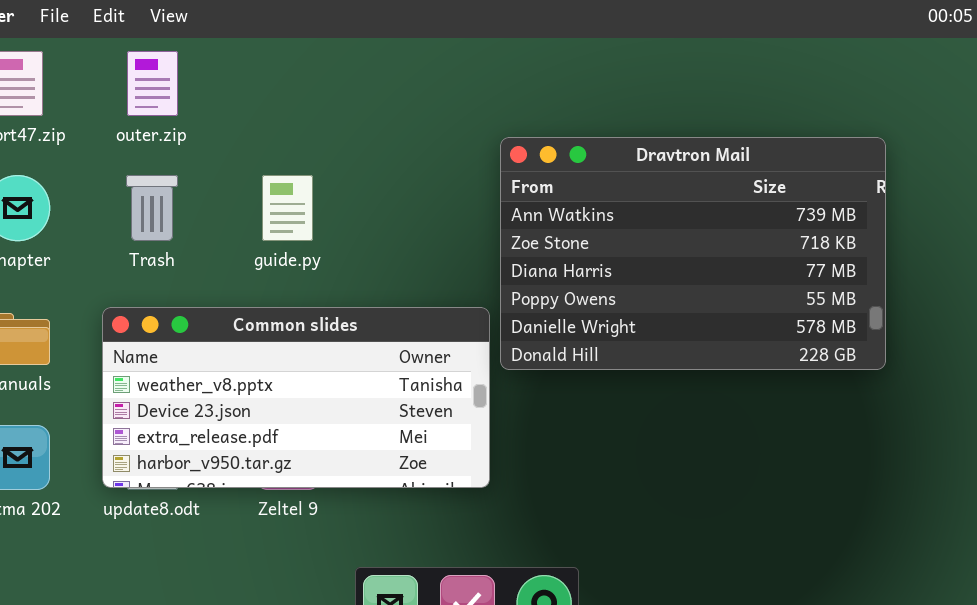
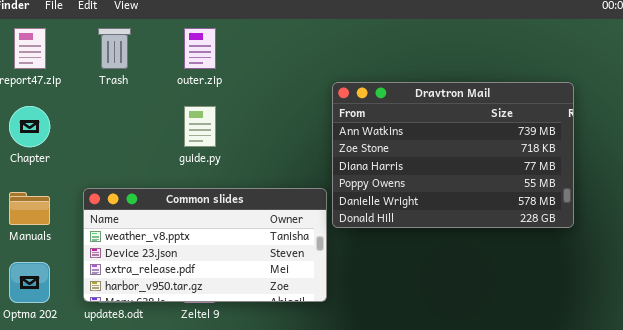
outer.zip: [127,51,178,116] -> [184,28,216,69], moved
Trash: [126,175,178,241] -> [98,28,131,69], moved

